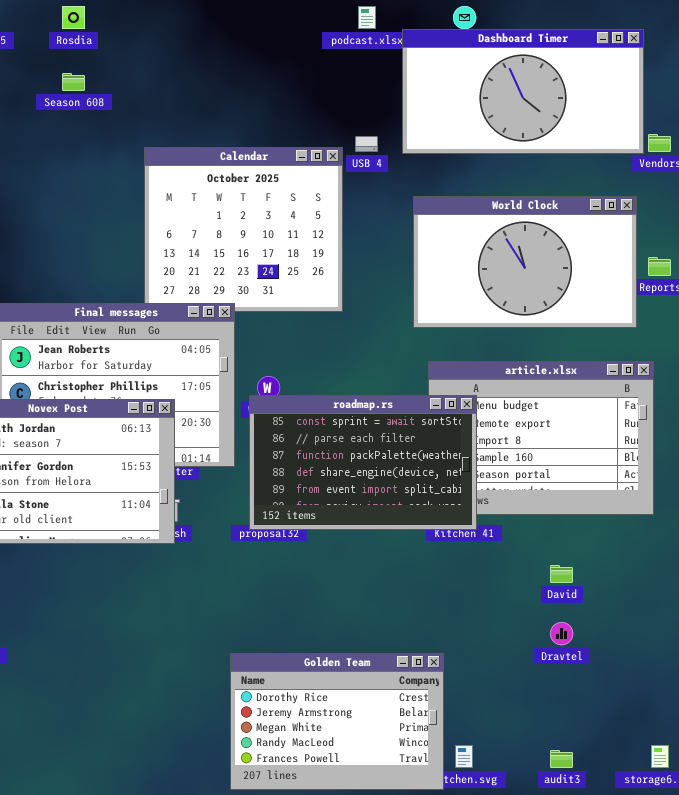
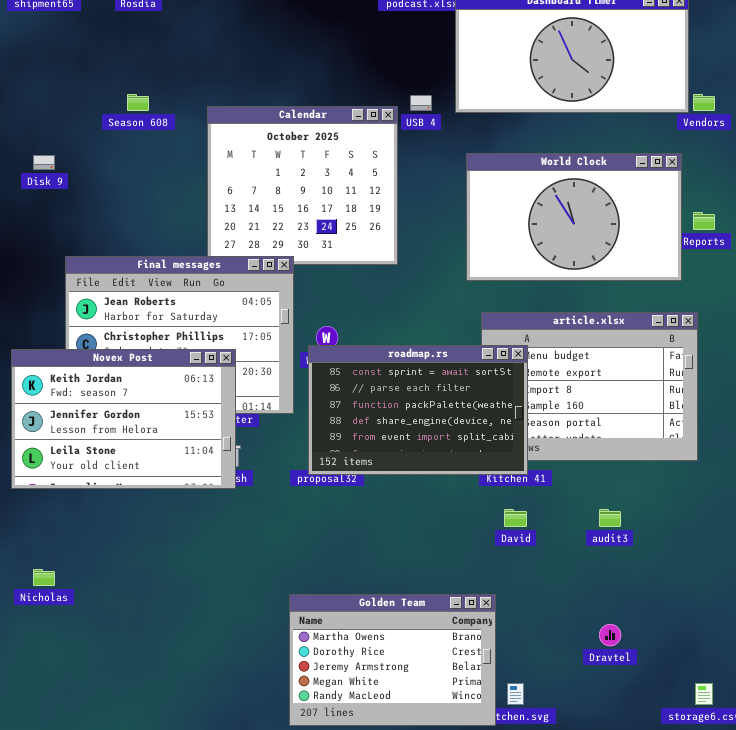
Season 608: [62,73,85,91] -> [127,94,149,111], moved
David: [550,565,573,583] -> [504,509,527,527], moved
Dravtel: [550,622,573,645] -> [599,624,621,646], moved
Golden Team: [230,653,444,790] -> [289,594,496,726], scrolled up 1 row
audit3: [550,750,573,768] -> [599,509,621,527], moved

